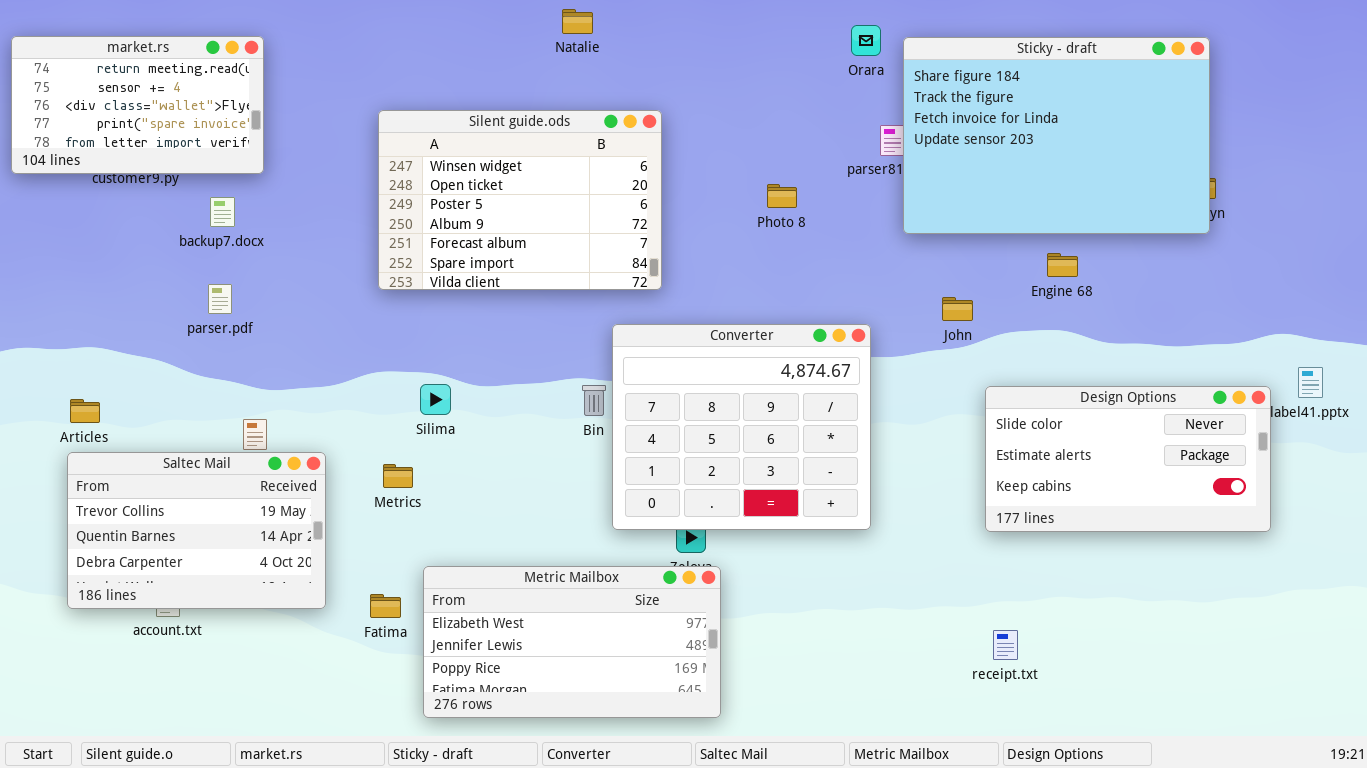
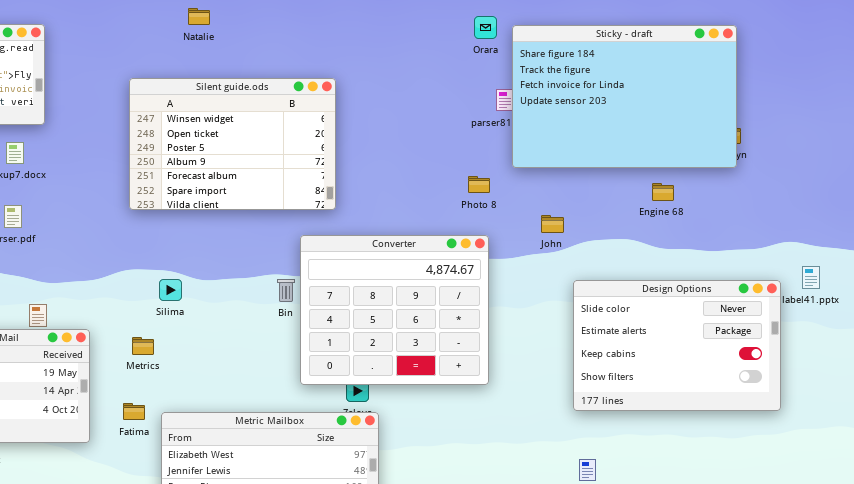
Natalie: [562,9,593,34] -> [188,8,210,25], moved
Photo 8: [767,184,797,208] -> [468,176,490,193], moved
Engine 68: [1047,253,1078,277] -> [652,183,674,201], moved
Design Options: [985,386,1271,532] -> [573,280,781,411], resized
Fatima: [370,594,401,618] -> [123,403,145,420], moved

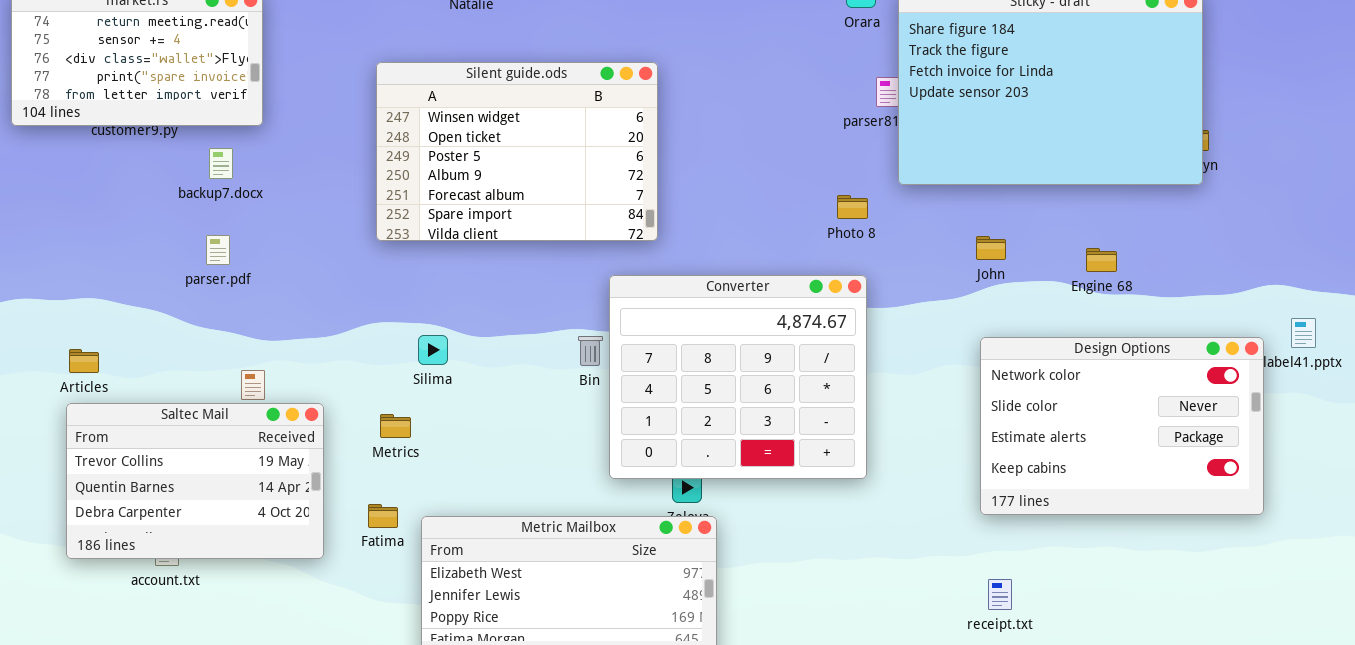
Engine 68: [652,183,674,201] -> [1086,248,1117,272], moved
John: [541,215,564,233] -> [976,236,1006,260], moved
Design Options: [573,280,781,411] -> [980,337,1264,515], scrolled up 1 row

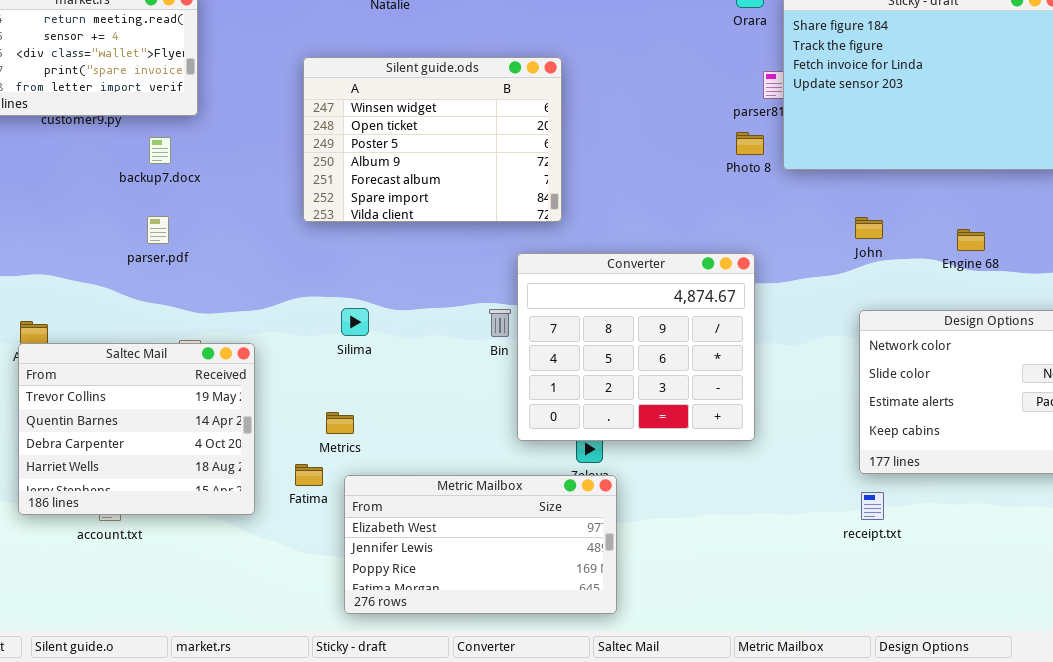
Photo 8: [837,195,868,219] -> [736,132,764,155], moved
Saltec Mail: [66,403,324,559] -> [18,343,255,515], resized
Metrics: [380,414,411,438] -> [326,412,354,434], moved
receipt.txt: [988,579,1012,610] -> [861,492,884,520], moved

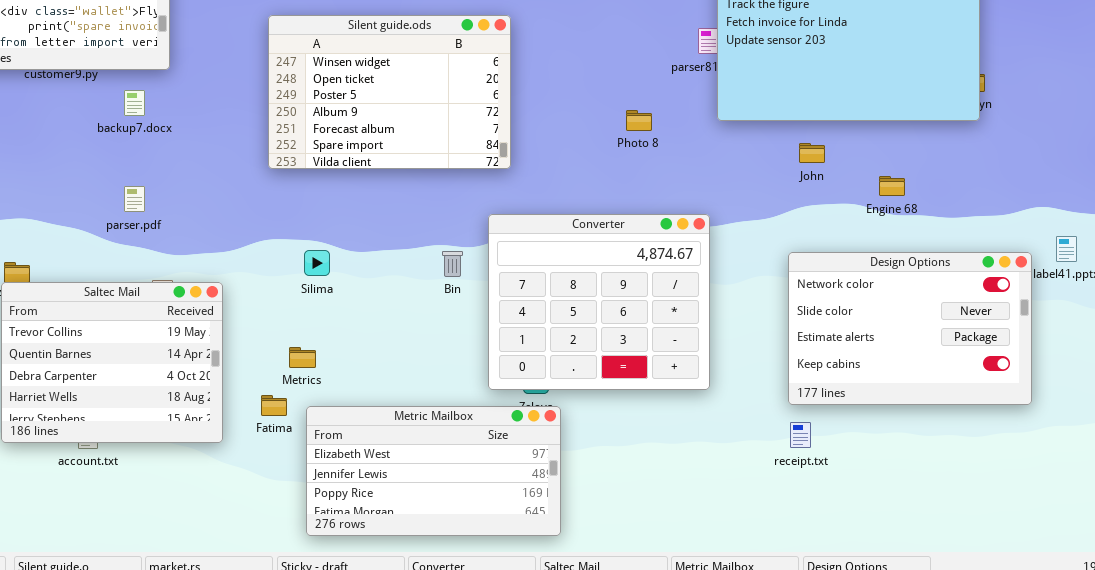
Photo 8: [736,132,764,155] -> [626,110,652,131], moved
parser.pdf: [147,216,169,244] -> [124,186,145,212], moved
John: [855,217,883,239] -> [799,143,825,163], moved
Converter: [517,253,755,441] -> [488,214,710,390], moved

